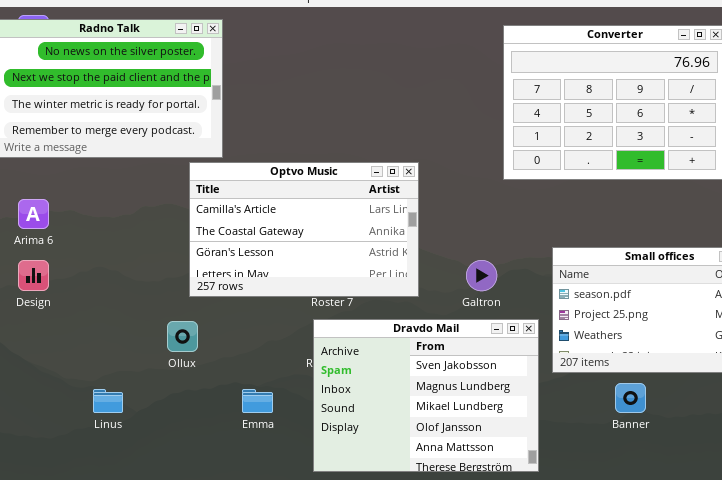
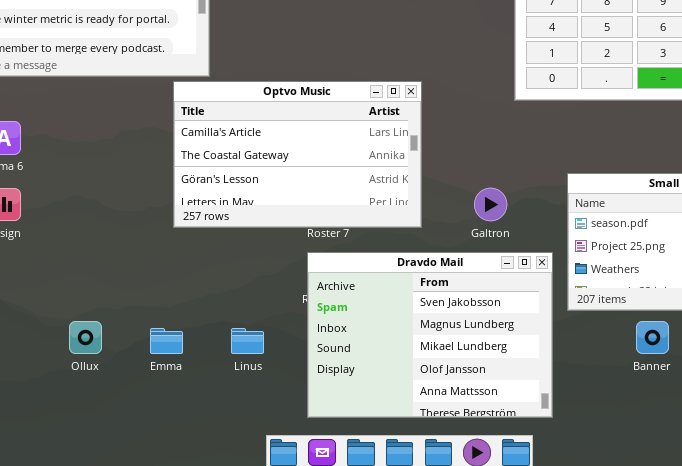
Ollux: [167,321,198,352] -> [69,321,102,354], moved
Linus: [93,389,123,413] -> [231,328,264,354], moved
Emma: [242,389,273,413] -> [150,328,183,354], moved

